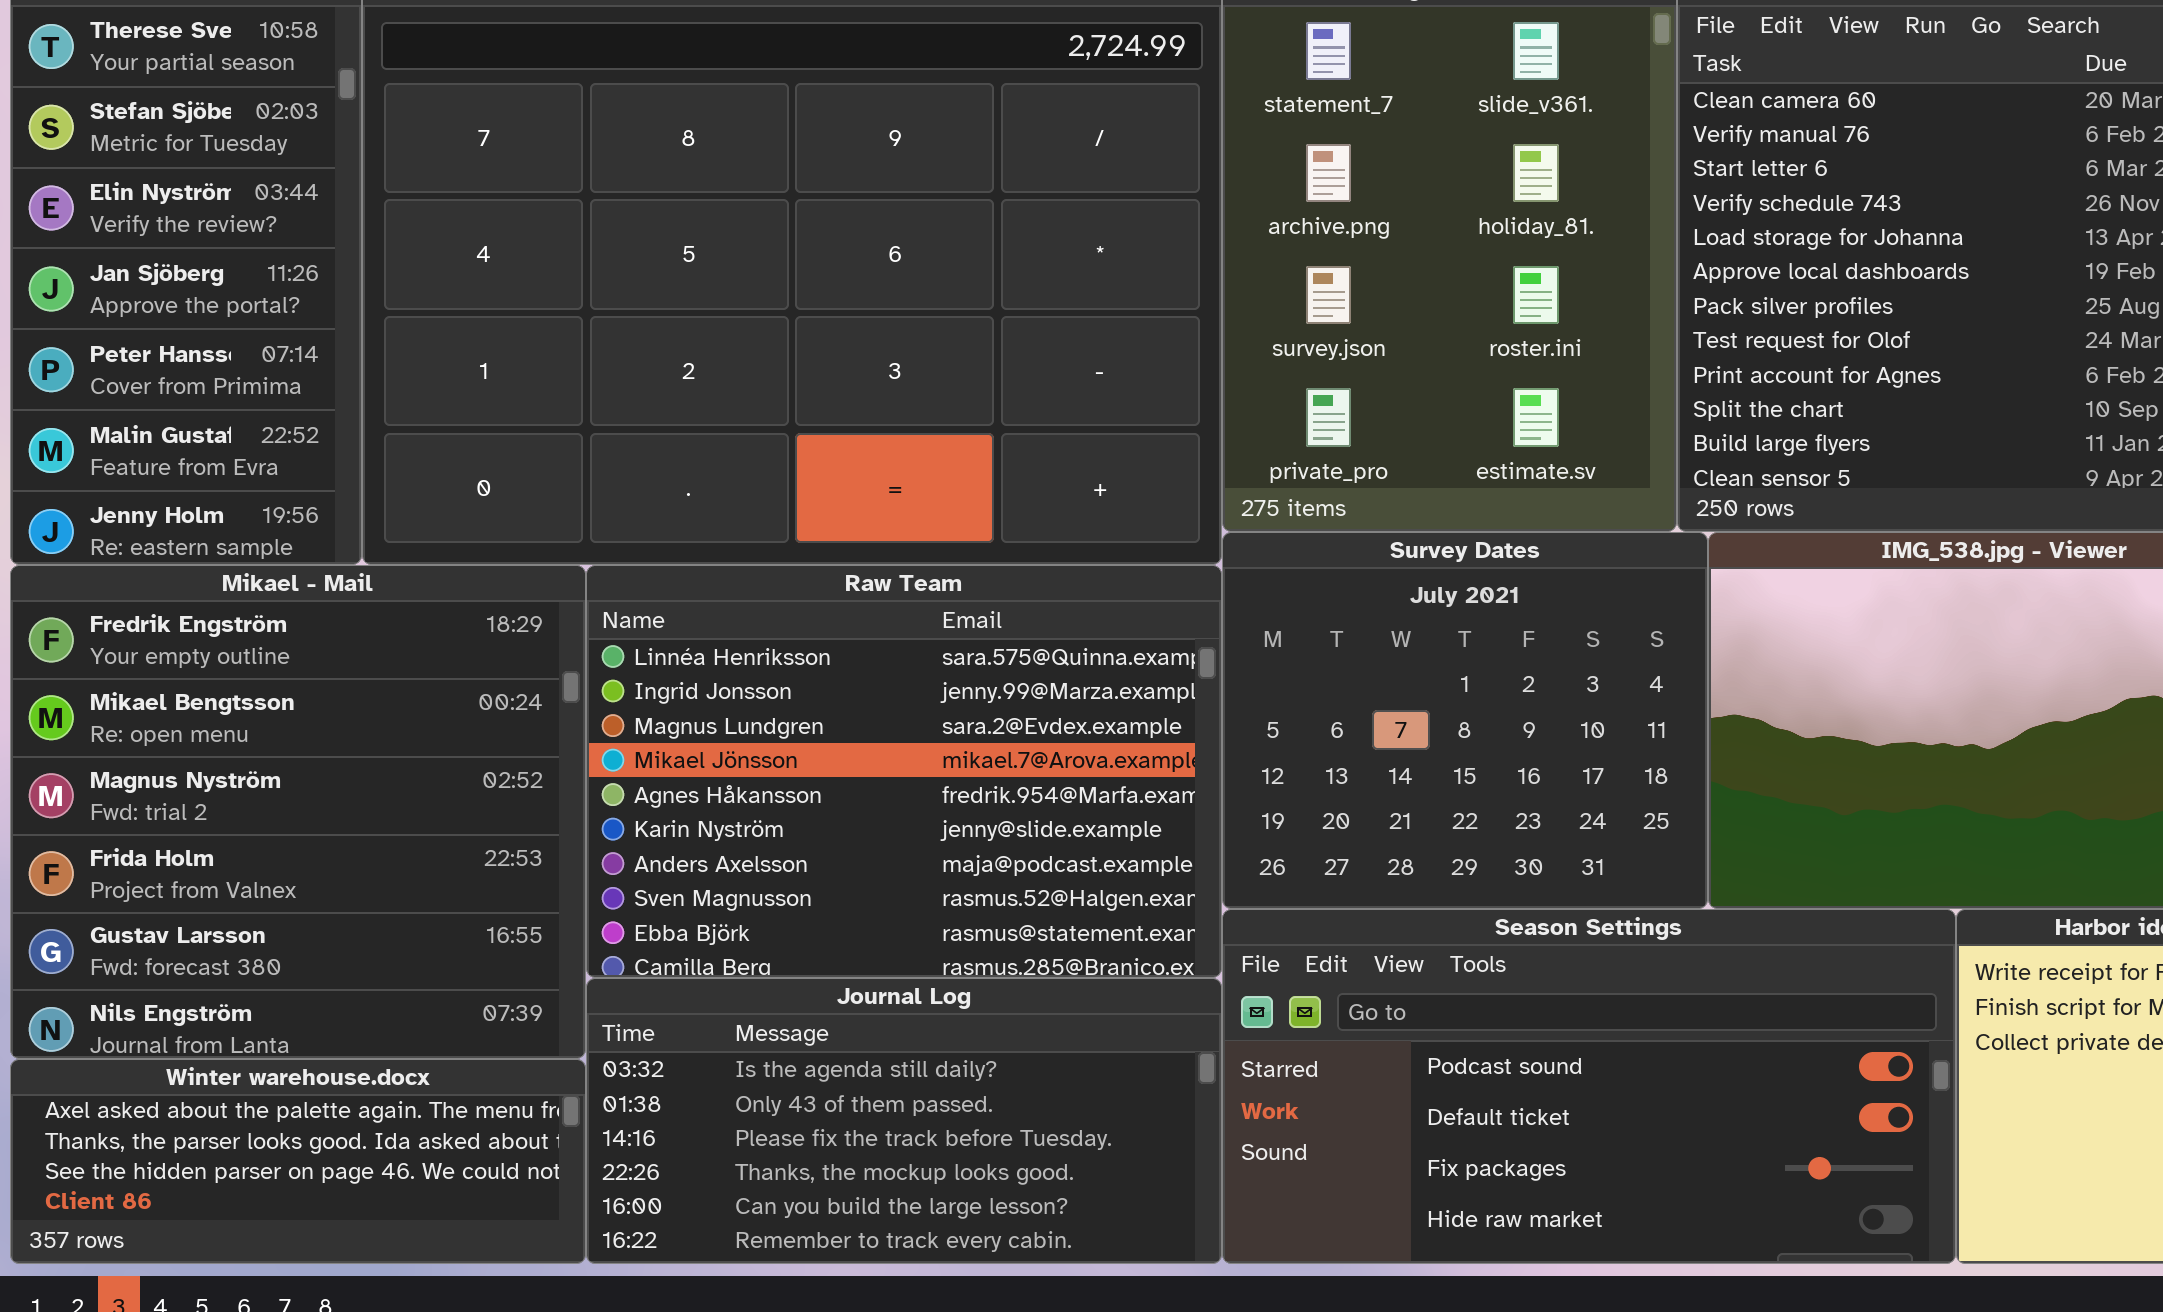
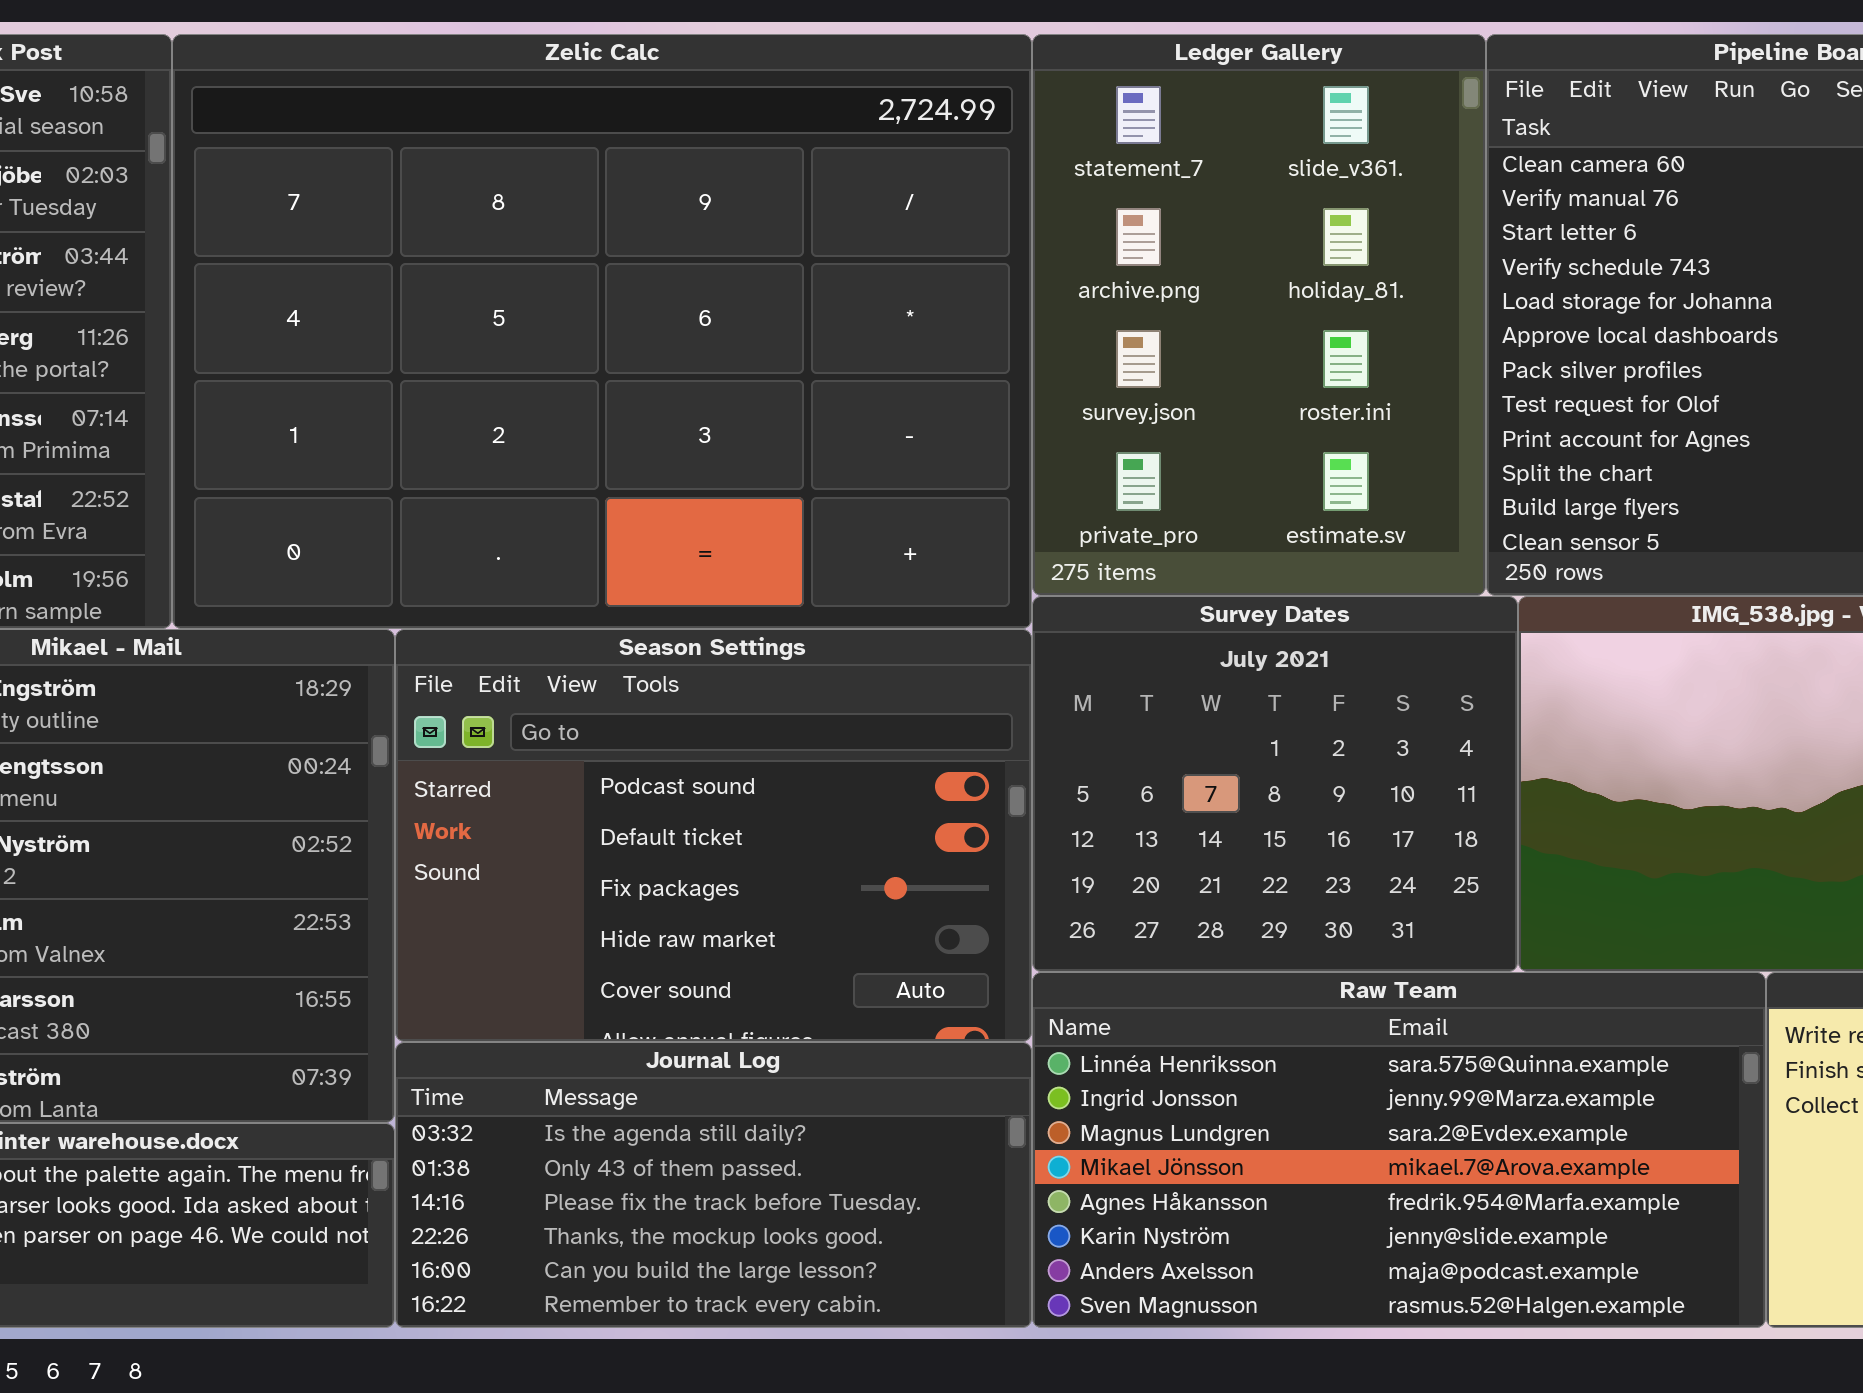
Raw Team: [586,565,1222,978] -> [1032,972,1766,1328], moved, resized
Season Settings: [1222,909,1956,1264] -> [395,629,1032,1042], moved, resized

